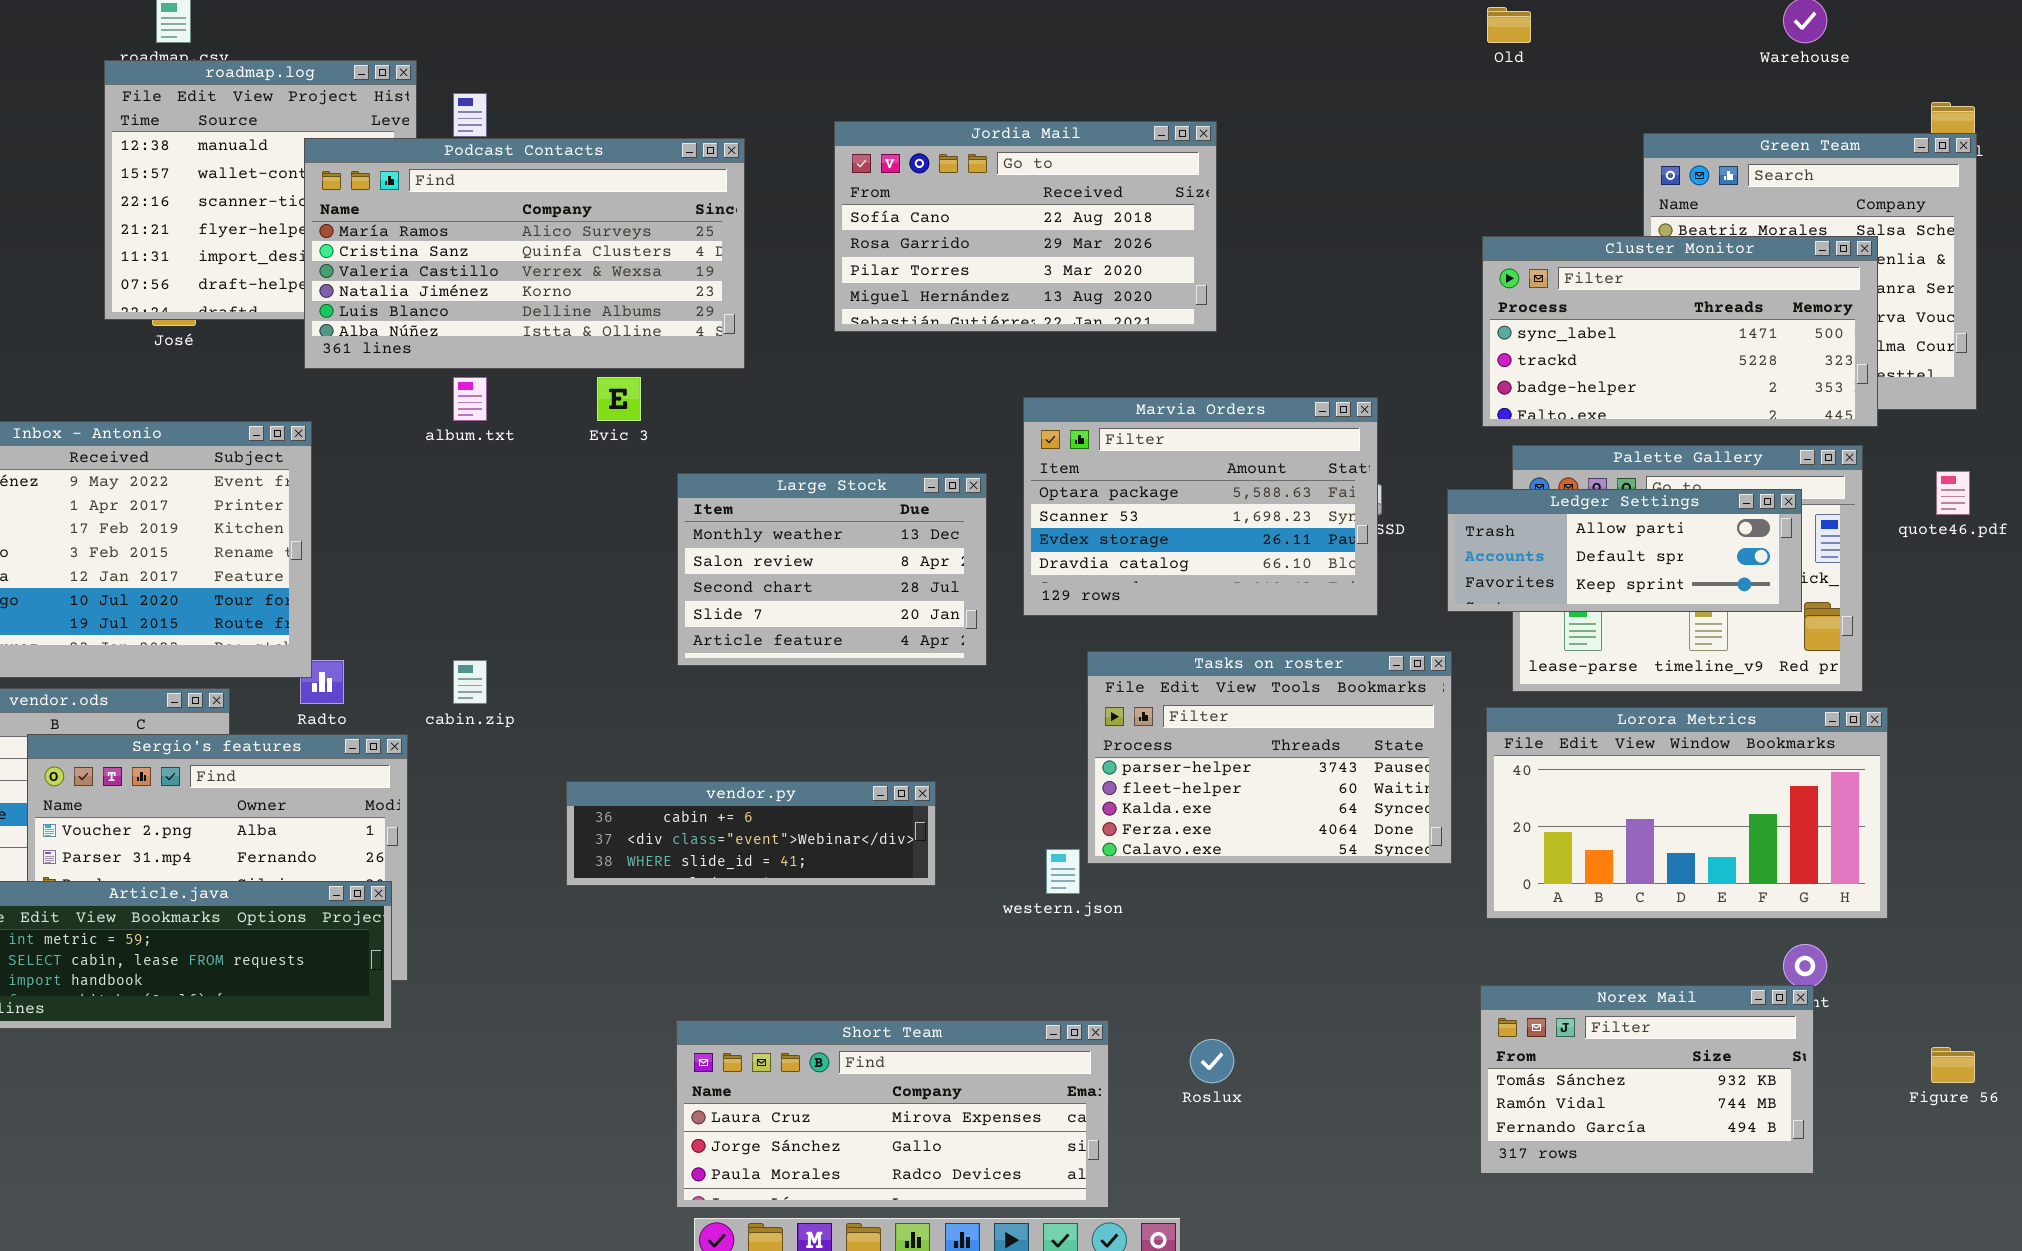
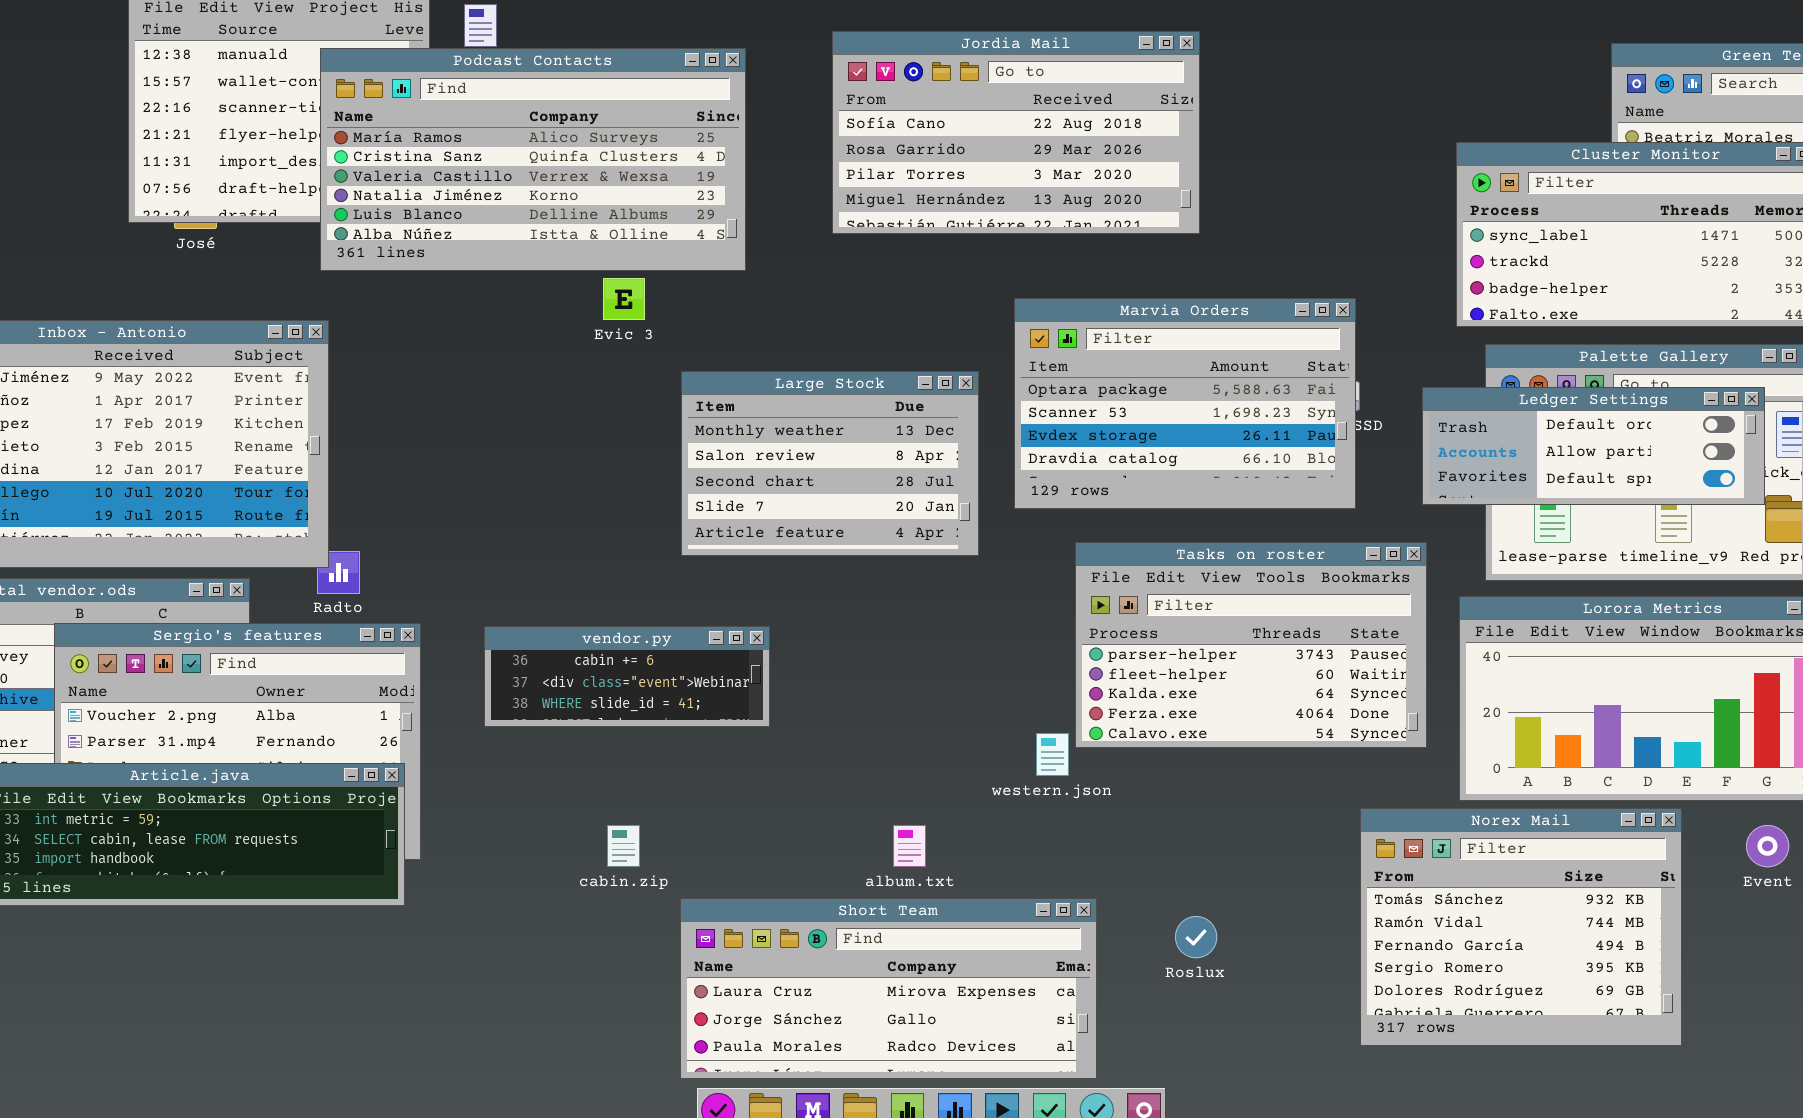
album.txt: [453,377,487,421] -> [893,825,926,867], moved
Ledger Settings: [1447,489,1802,612] -> [1422,387,1765,505], scrolled up 1 row
cabin.zip: [453,660,487,704] -> [607,825,640,867], moved
vendor.py: [566,781,936,886] -> [484,626,770,727], moved, resized
Norex Mail: [1480,985,1814,1174] -> [1360,808,1682,1046], moved, resized

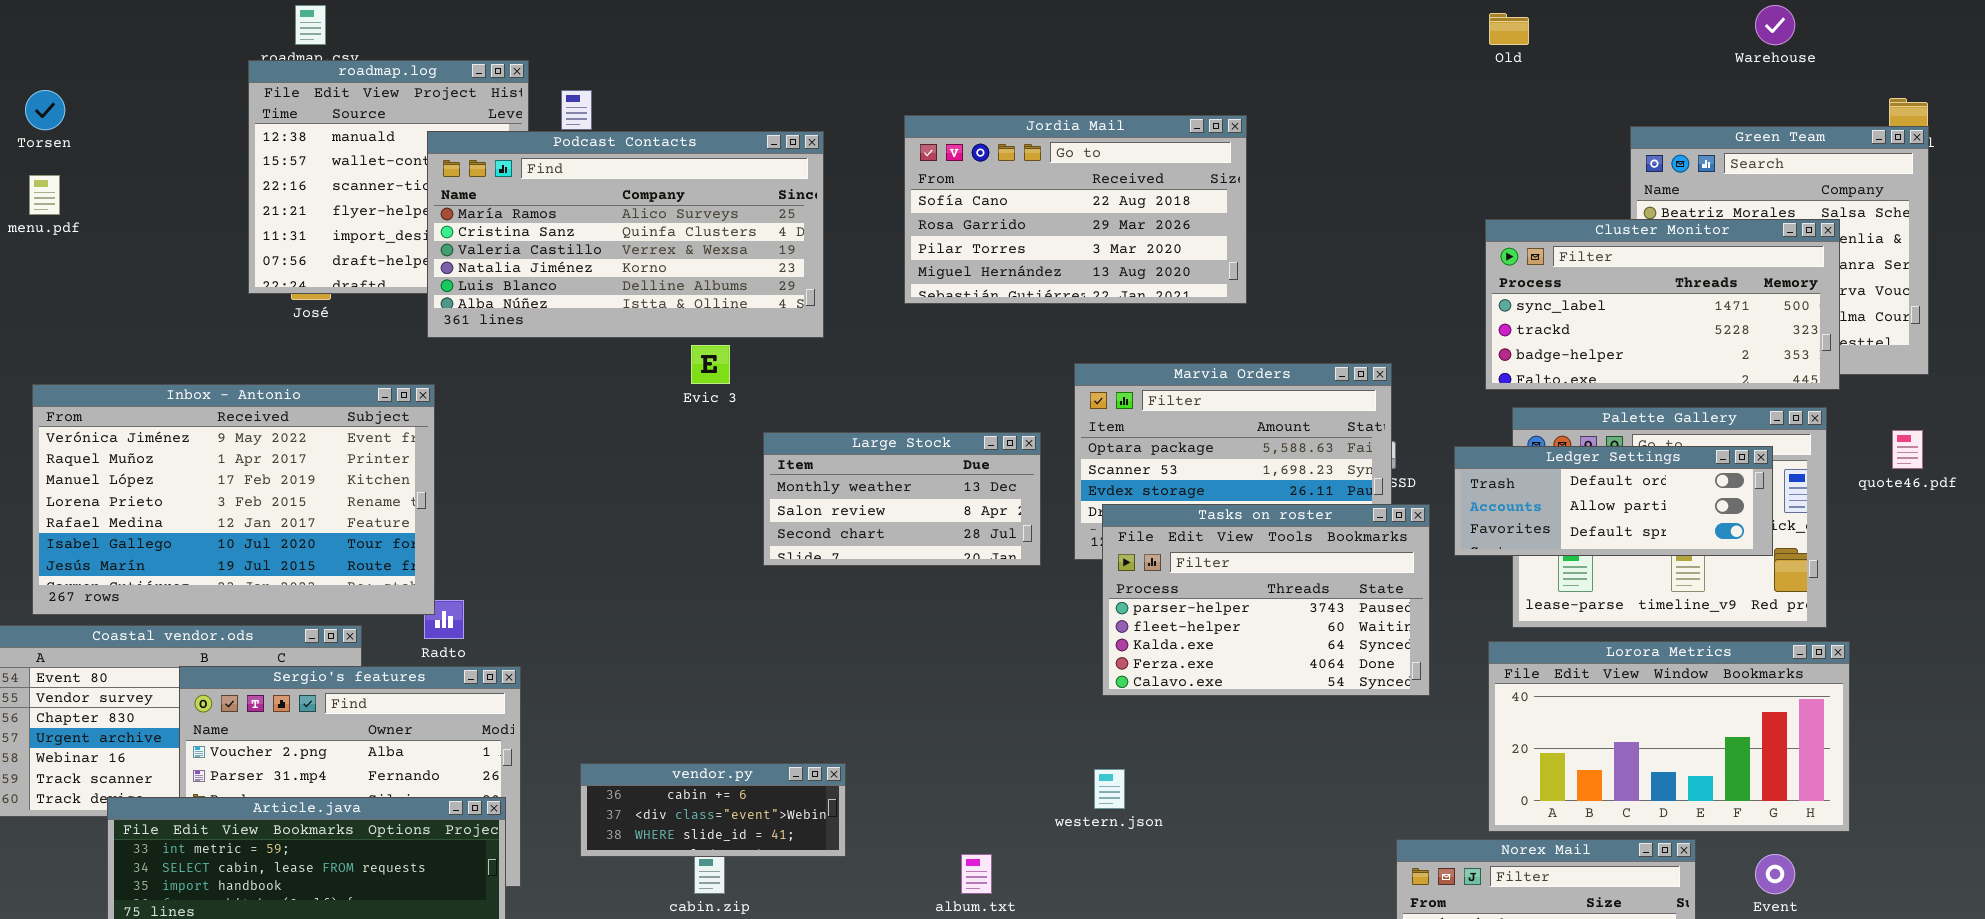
Large Stock: [681,371,979,556] -> [763,432,1041,566], resized
Tasks on roster: [1075,542,1427,748] -> [1102,504,1430,696], moved
vendor.py: [484,626,770,727] -> [580,763,846,857], moved

